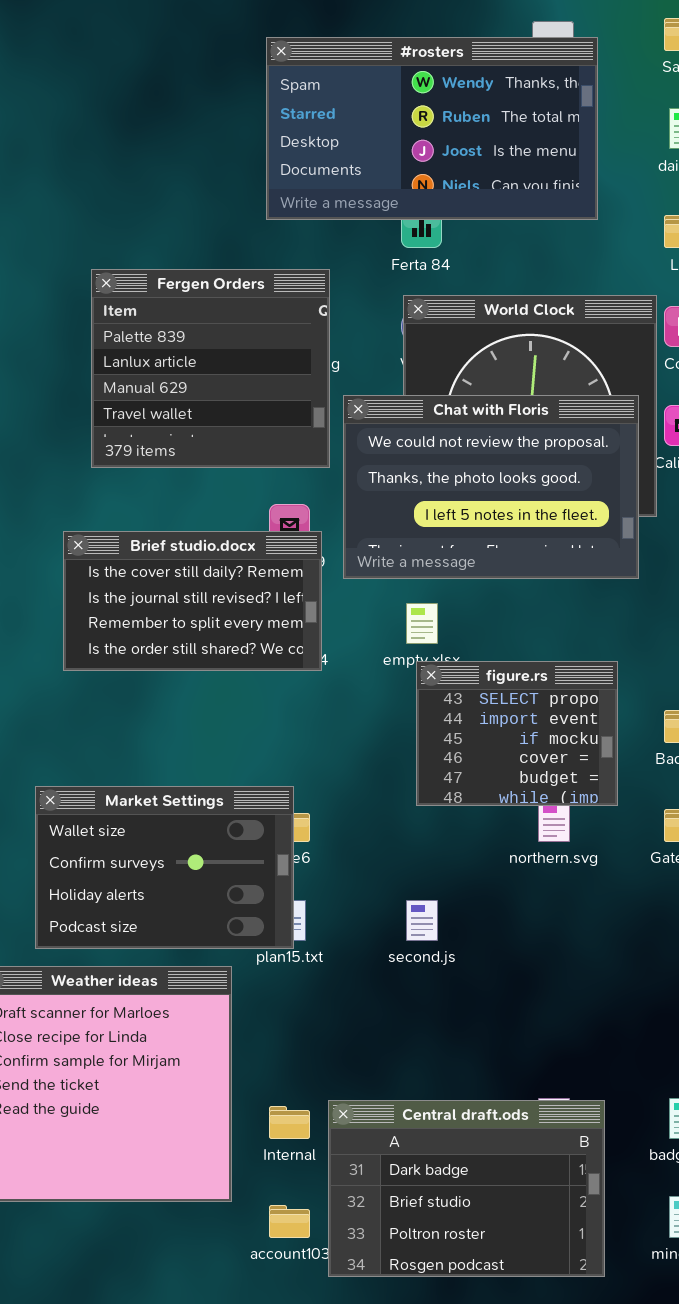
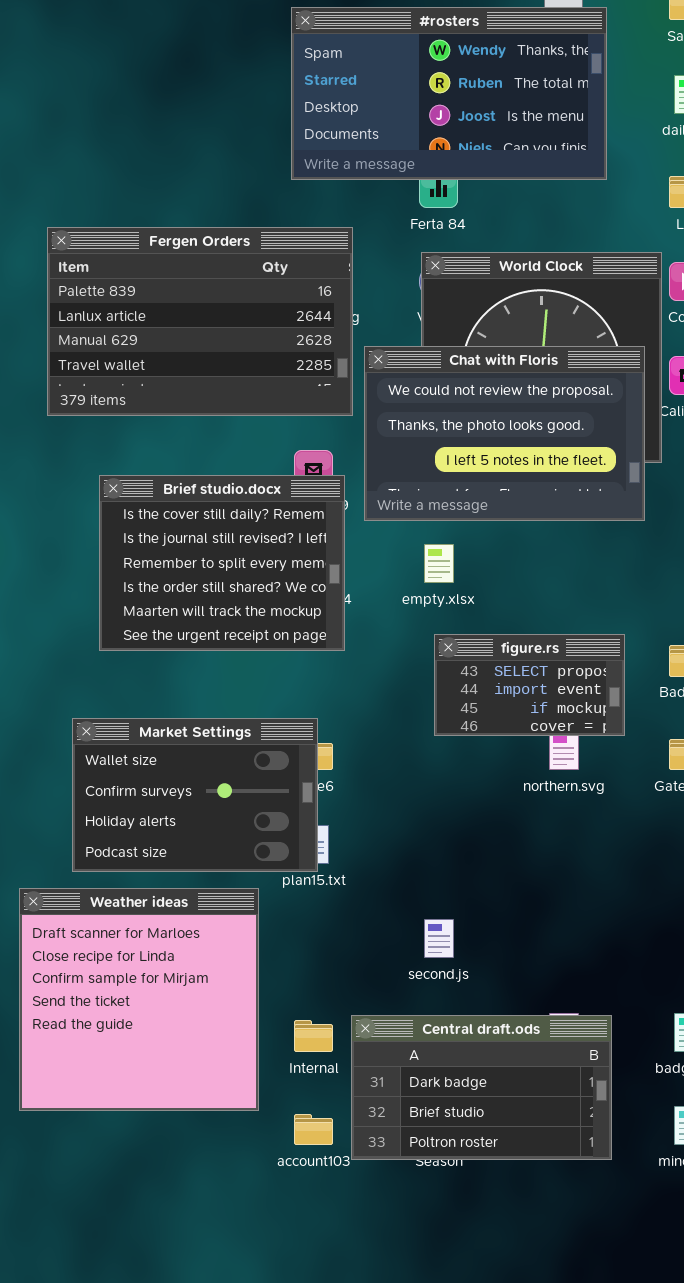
Fergen Orders: [91,269,330,468] -> [47,227,353,416], resized
Brief studio.docx: [63,531,322,671] -> [99,475,345,651], resized
figure.rs: [416,661,618,806] -> [434,634,625,736], resized
second.js: [406,900,438,941] -> [424,919,454,958], moved
Central draft.ods: [328,1100,605,1277] -> [351,1015,612,1160], resized

